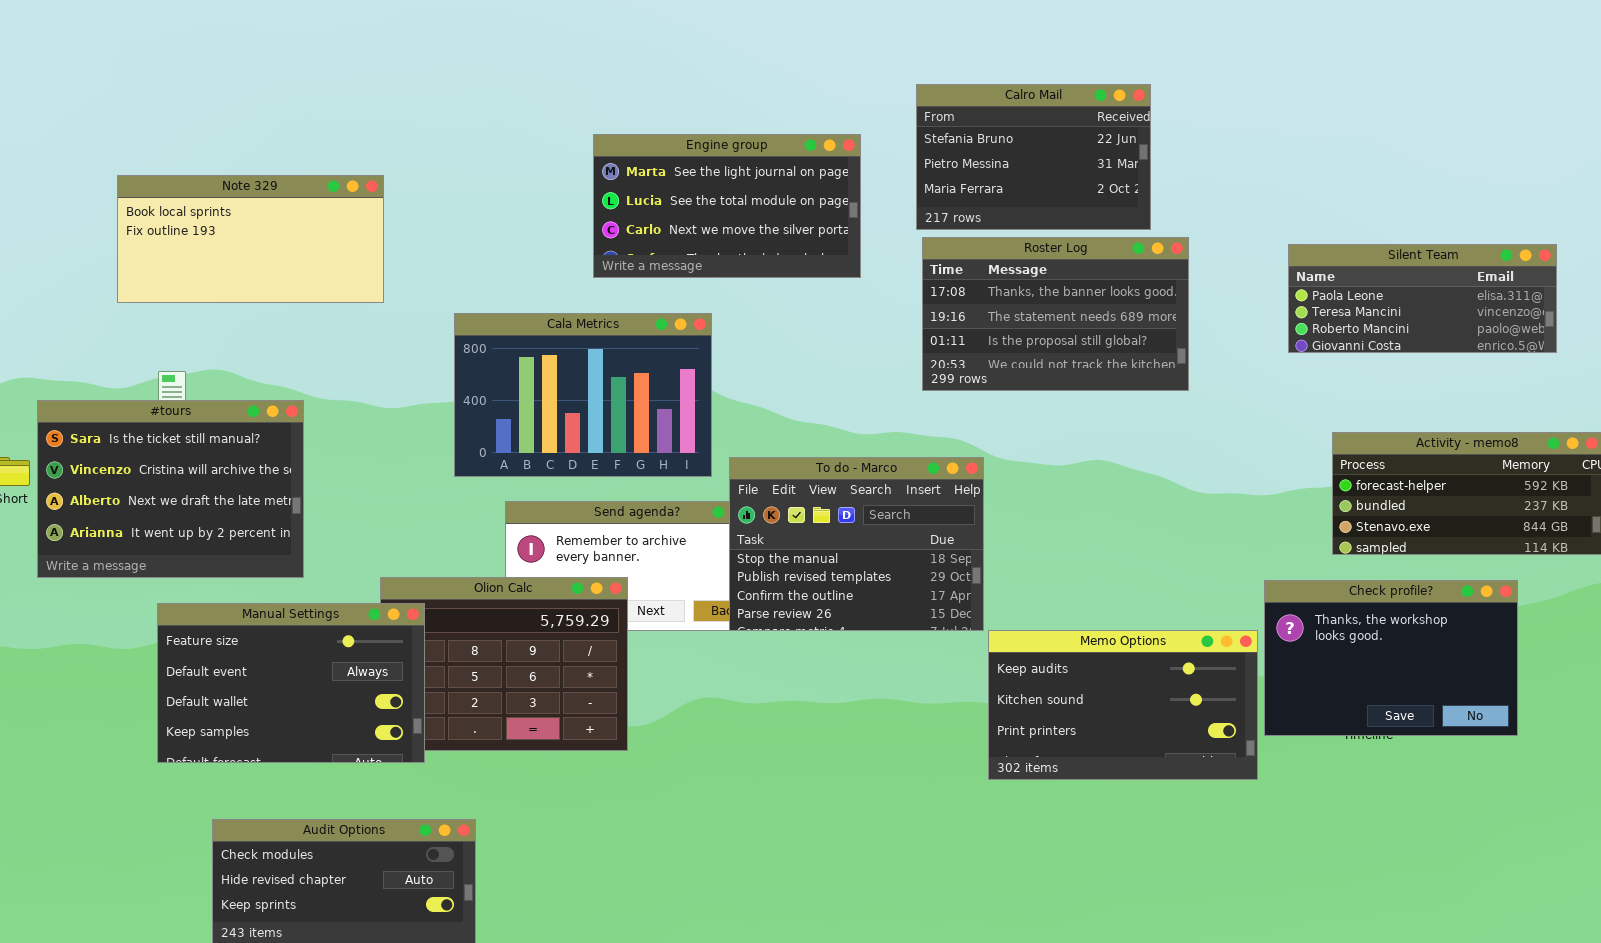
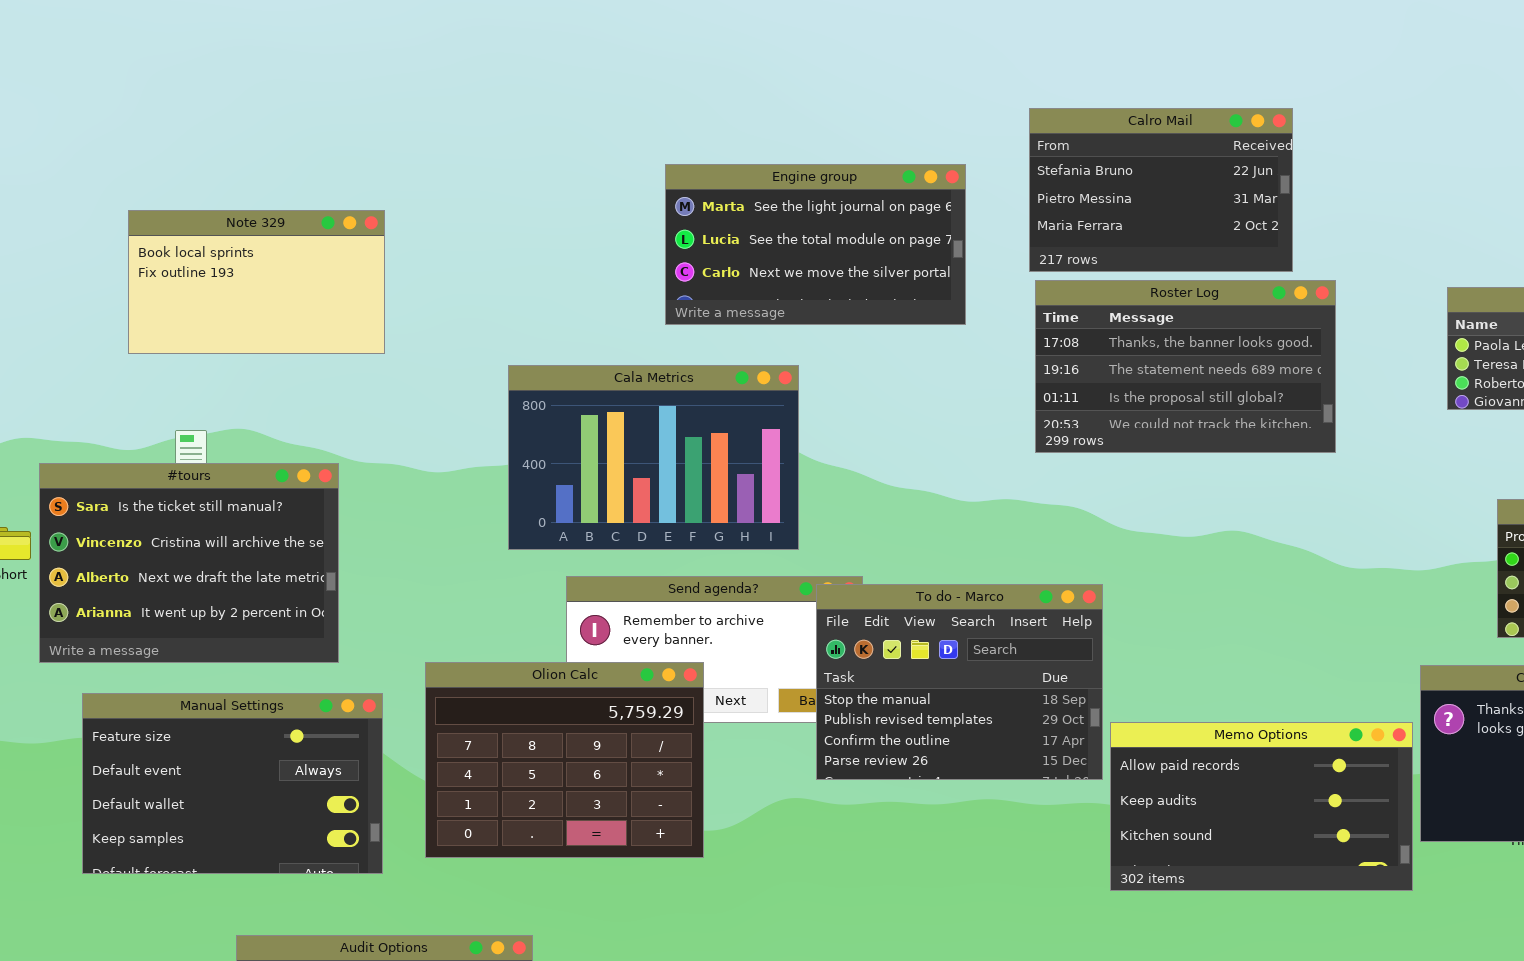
Note 329: [117,175,384,303] -> [128,210,385,354], resized
To do - Marco: [729,457,984,631] -> [816,584,1103,780], moved
Manual Settings: [157,603,425,763] -> [82,693,383,874], moved
Memo Options: [988,630,1258,780] -> [1110,722,1413,891], scrolled up 1 row

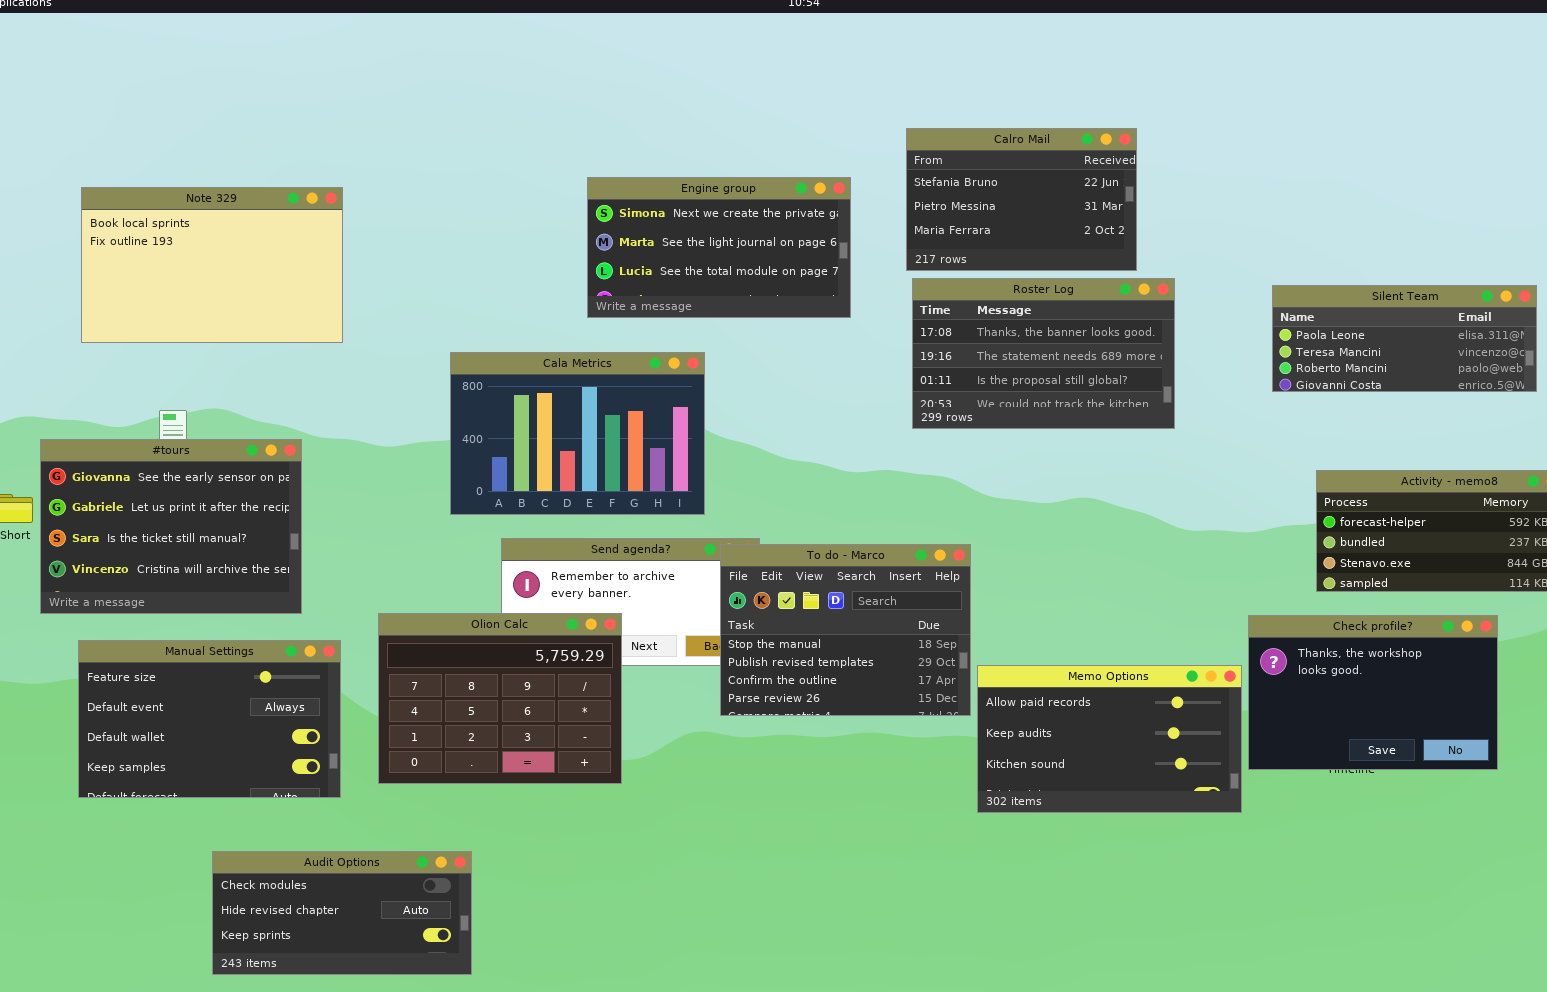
Engine group: [665,164,966,325] -> [587,177,851,318], scrolled up 1 row
Note 329: [128,210,385,354] -> [81,187,343,343], resized
#tours: [39,463,339,663] -> [40,439,302,614], scrolled up 2 rows

